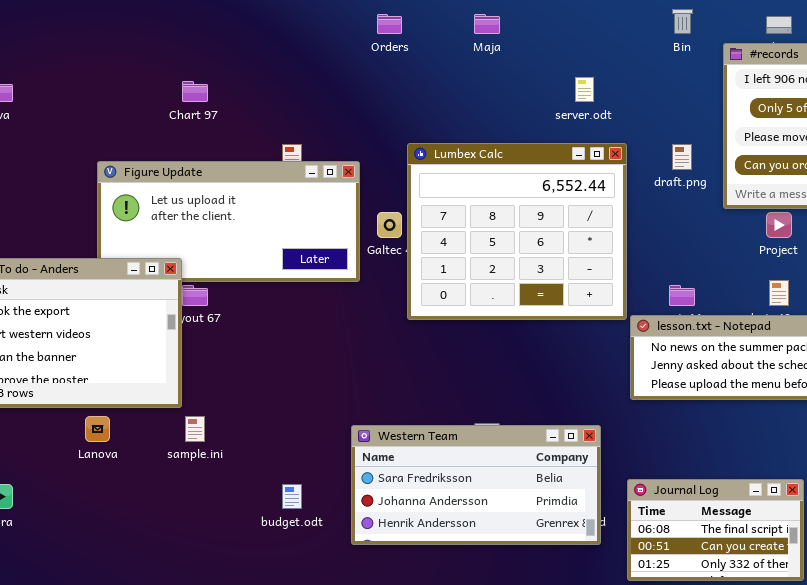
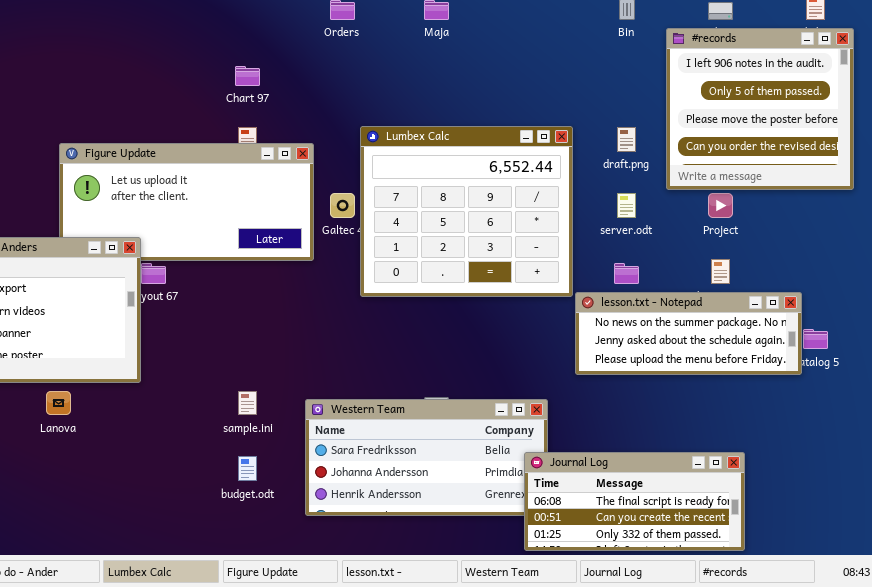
server.odt: [575,77,594,102] -> [617,193,636,218], moved
Chart 97: [182,81,208,102] -> [235,66,260,86], moved
sample.ini: [185,416,205,442] -> [238,391,257,415], moved
Journal Log: [627,479,804,581] -> [524,452,745,551], resized

